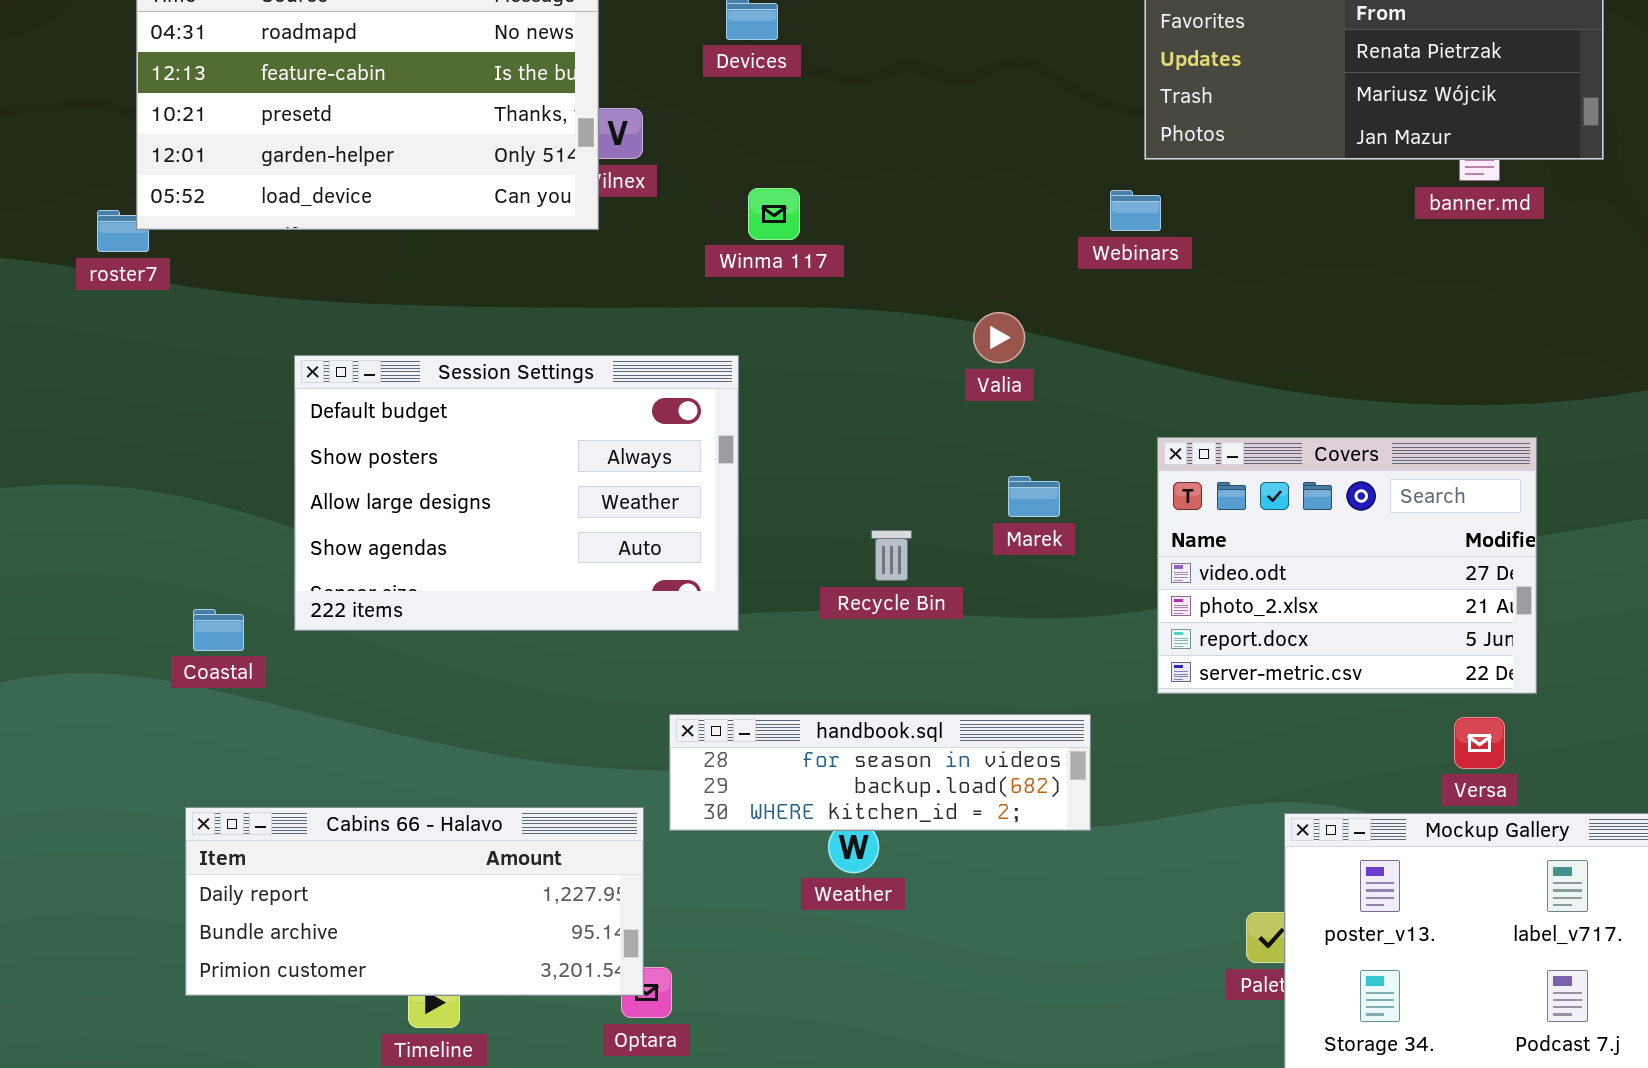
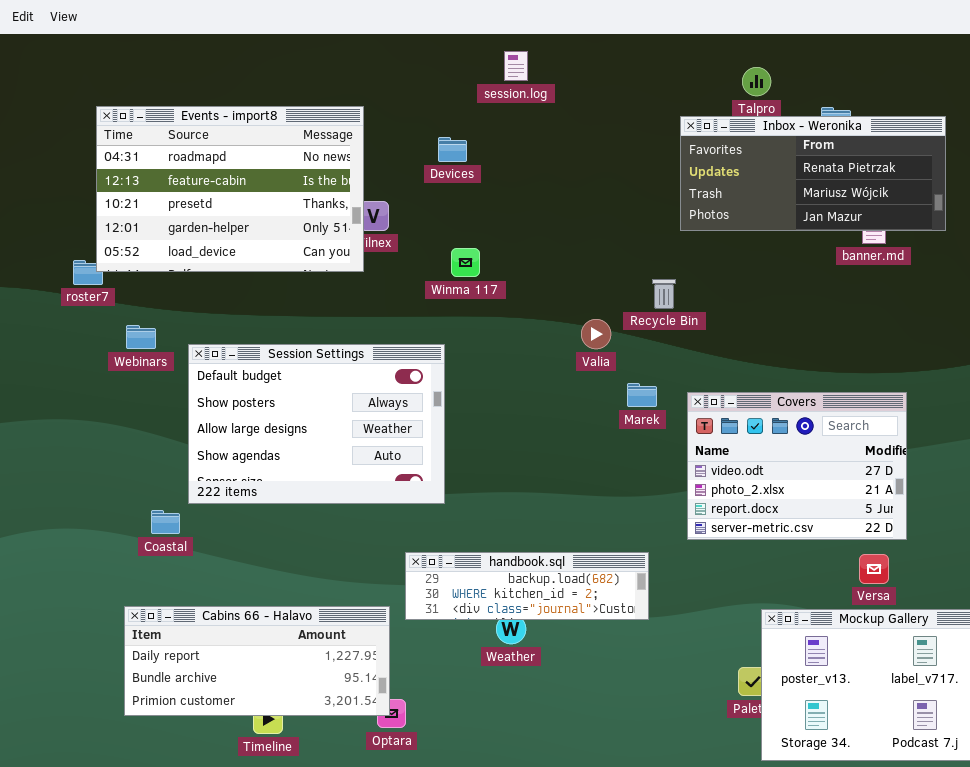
Webinars: [1110,190,1161,231] -> [126,325,156,349], moved
Marek: [1008,476,1060,517] -> [627,383,657,407], moved
Recycle Bin: [871,530,912,581] -> [652,279,676,309], moved
Coastal: [193,609,244,651] -> [151,510,180,534], moved
handbook.sql: [669,714,1091,831] -> [405,552,649,620], scrolled down 1 row

